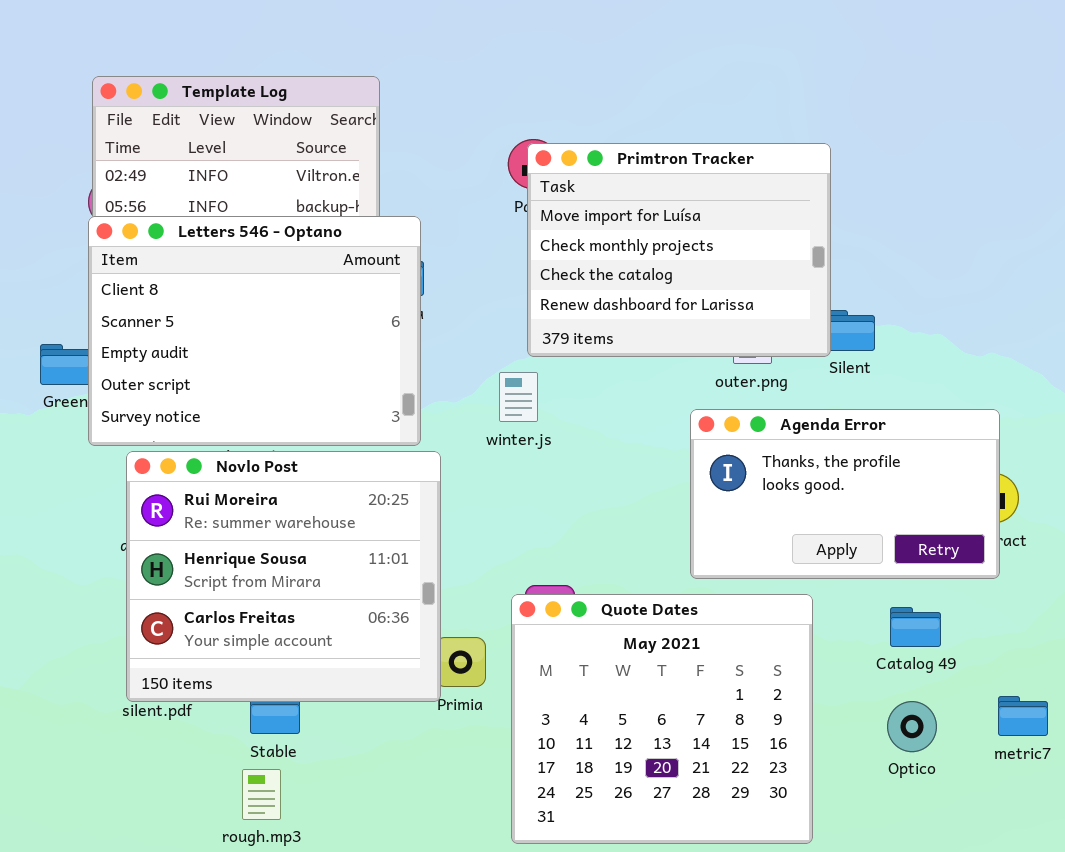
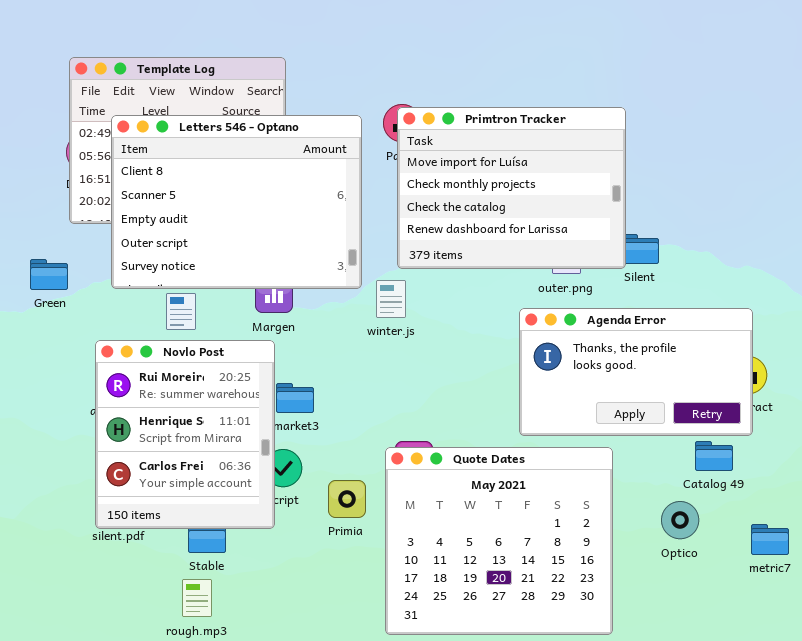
Letters 546 - Optano: [88,216,421,446] -> [111,115,362,289], moved
Novlo Post: [126,451,441,702] -> [95,340,275,529], resized
Catalog 49: [890,607,941,647] -> [695,441,733,471], moved
Optico: [887,701,937,752] -> [661,501,699,539], moved

